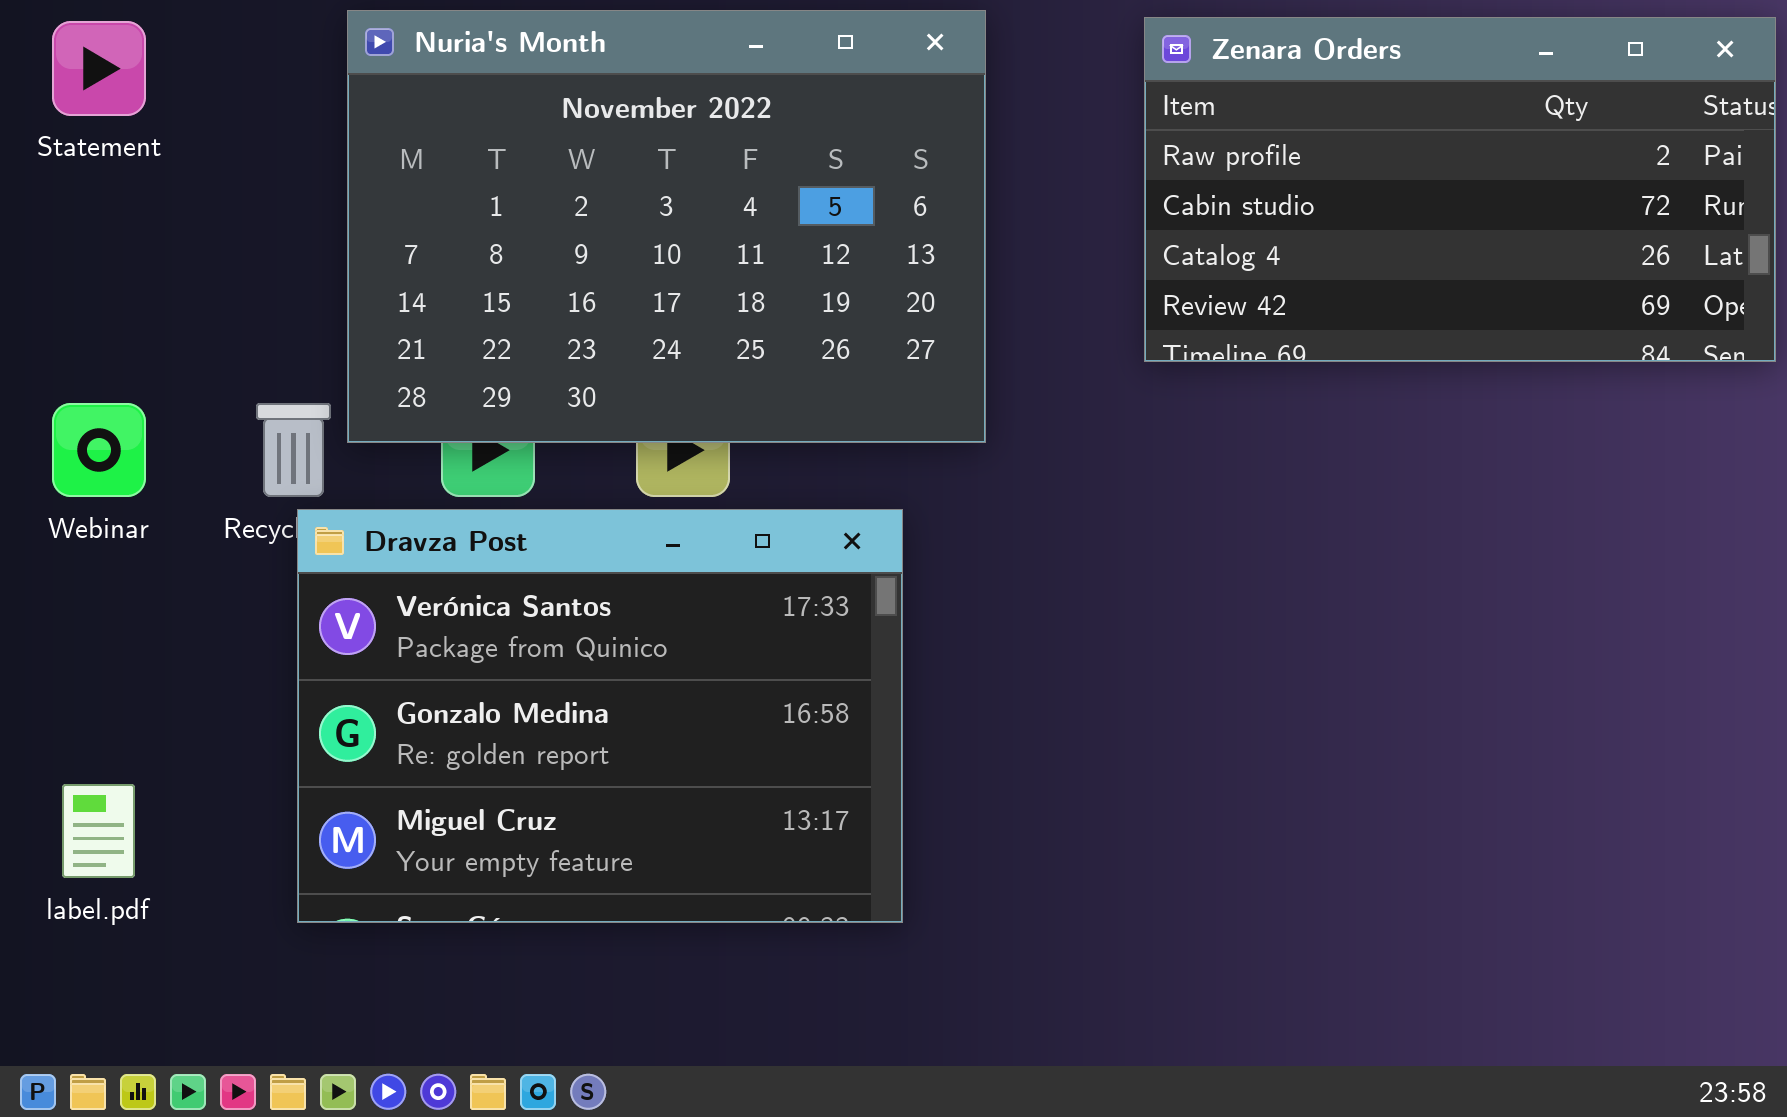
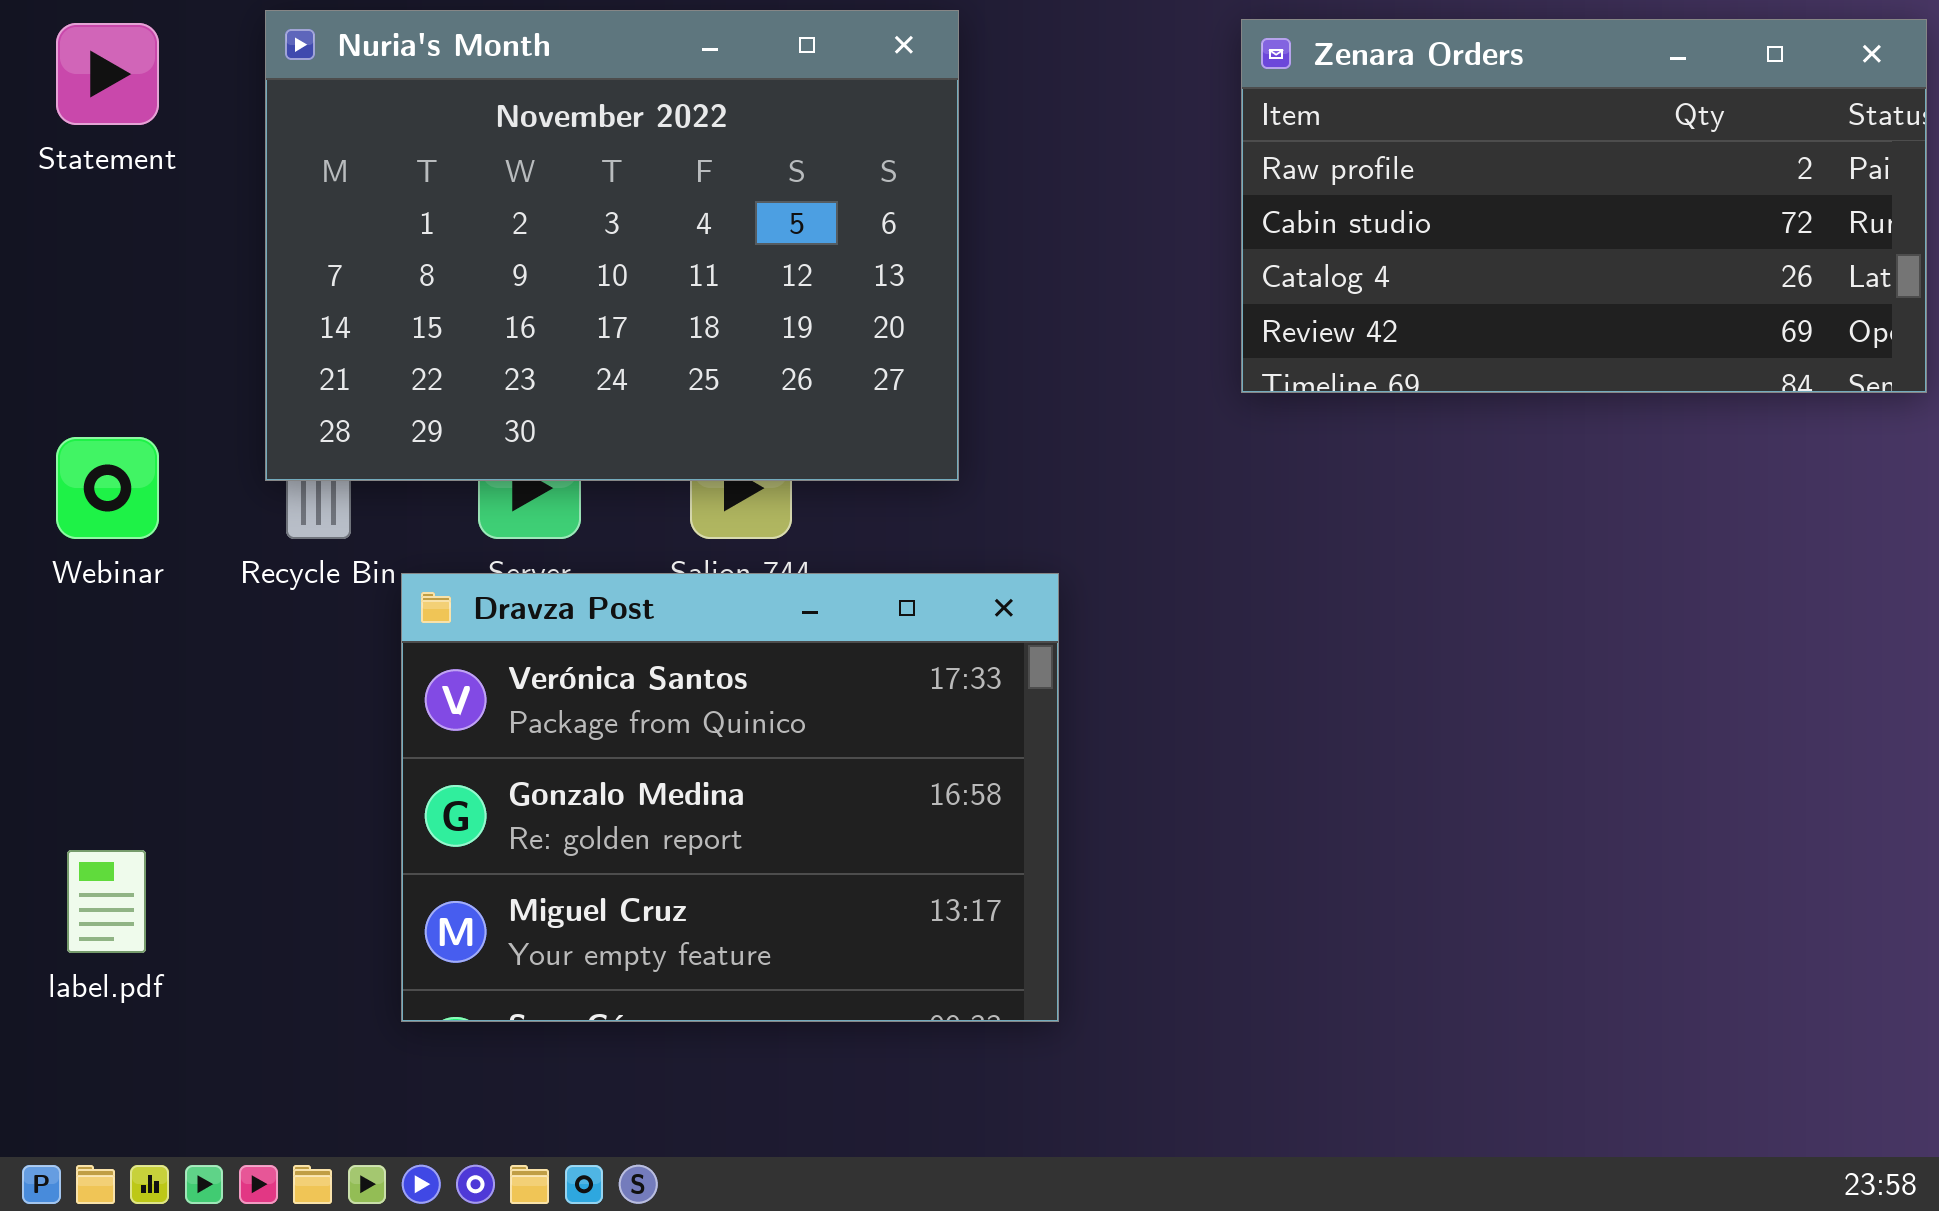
Nuria's Month: [347,10,986,443] -> [265,10,959,481], moved
Dravza Post: [297,509,903,923] -> [401,573,1059,1022], moved

